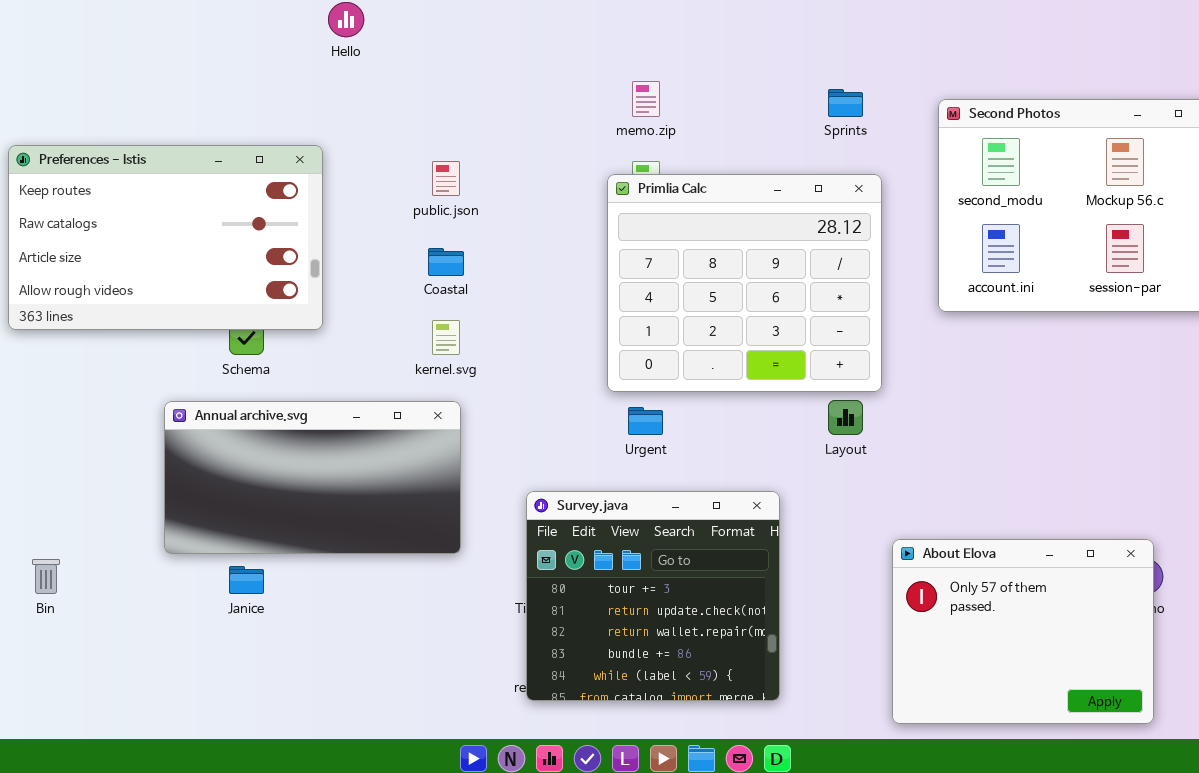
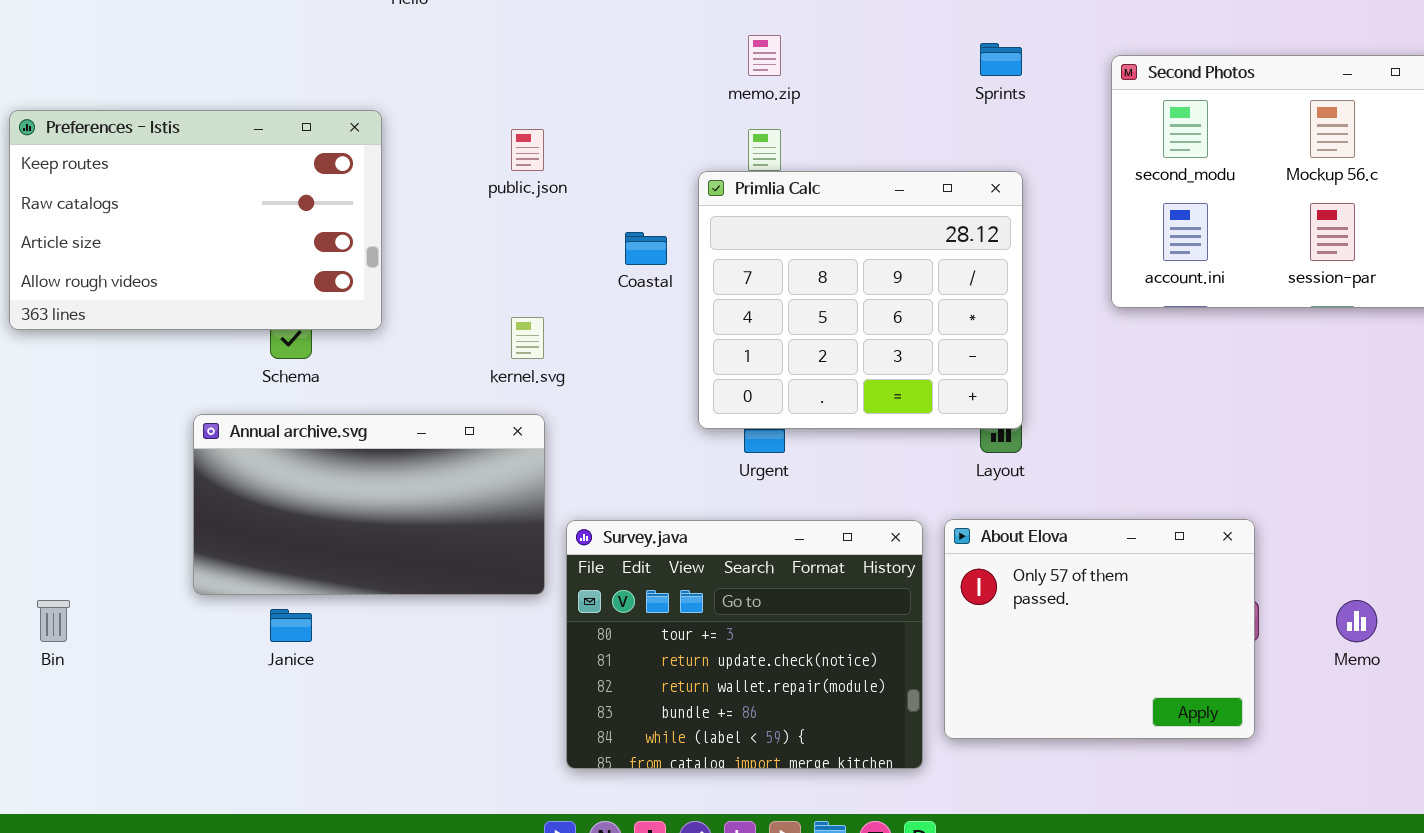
Primlia Calc: [607,174,882,392] -> [698,171,1023,429], moved
Coastal: [428,248,464,276] -> [625,232,667,265], moved
Survey.java: [526,491,780,701] -> [566,520,923,769], resized
About Elova: [892,539,1154,724] -> [944,519,1255,739], moved

